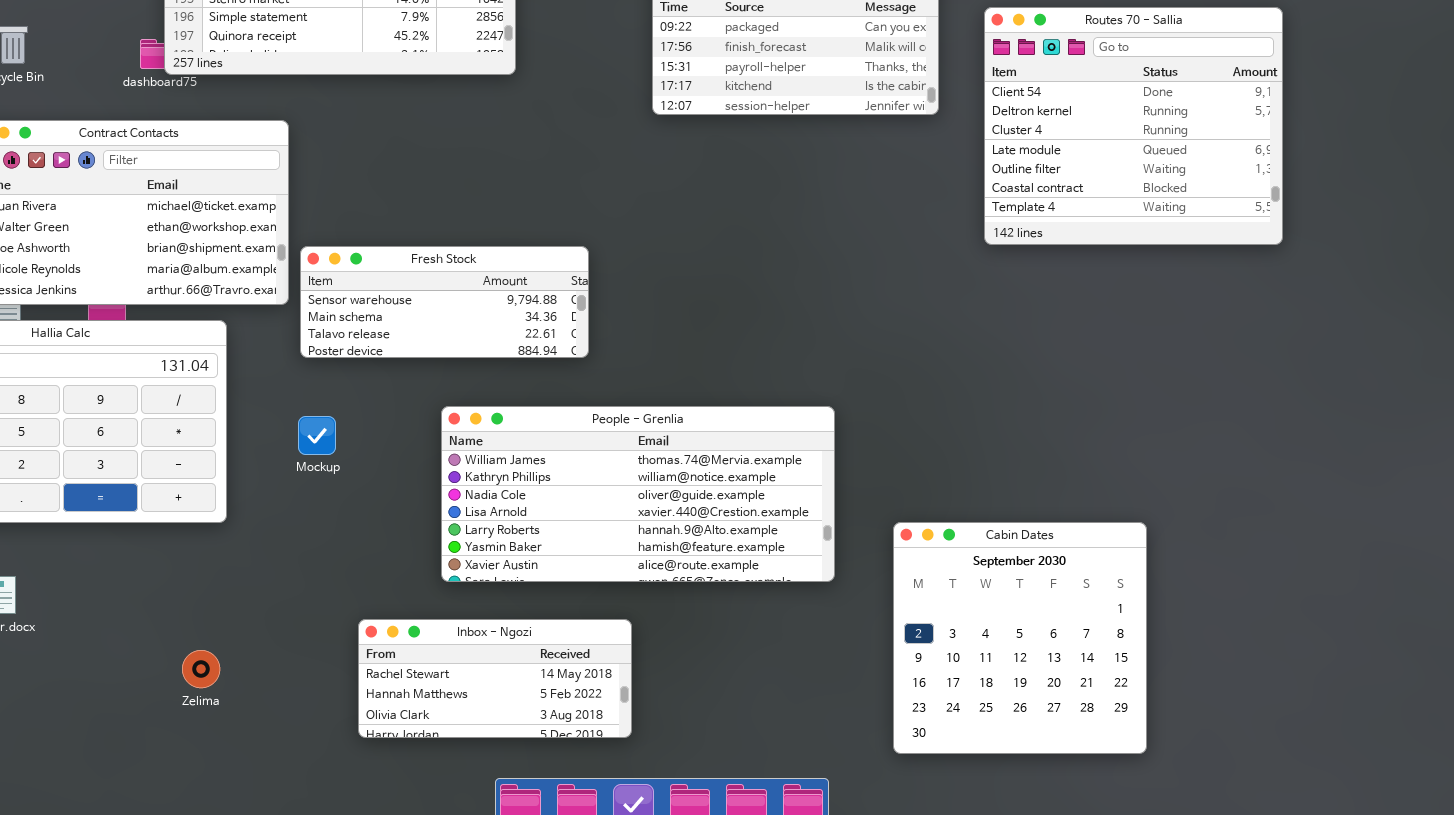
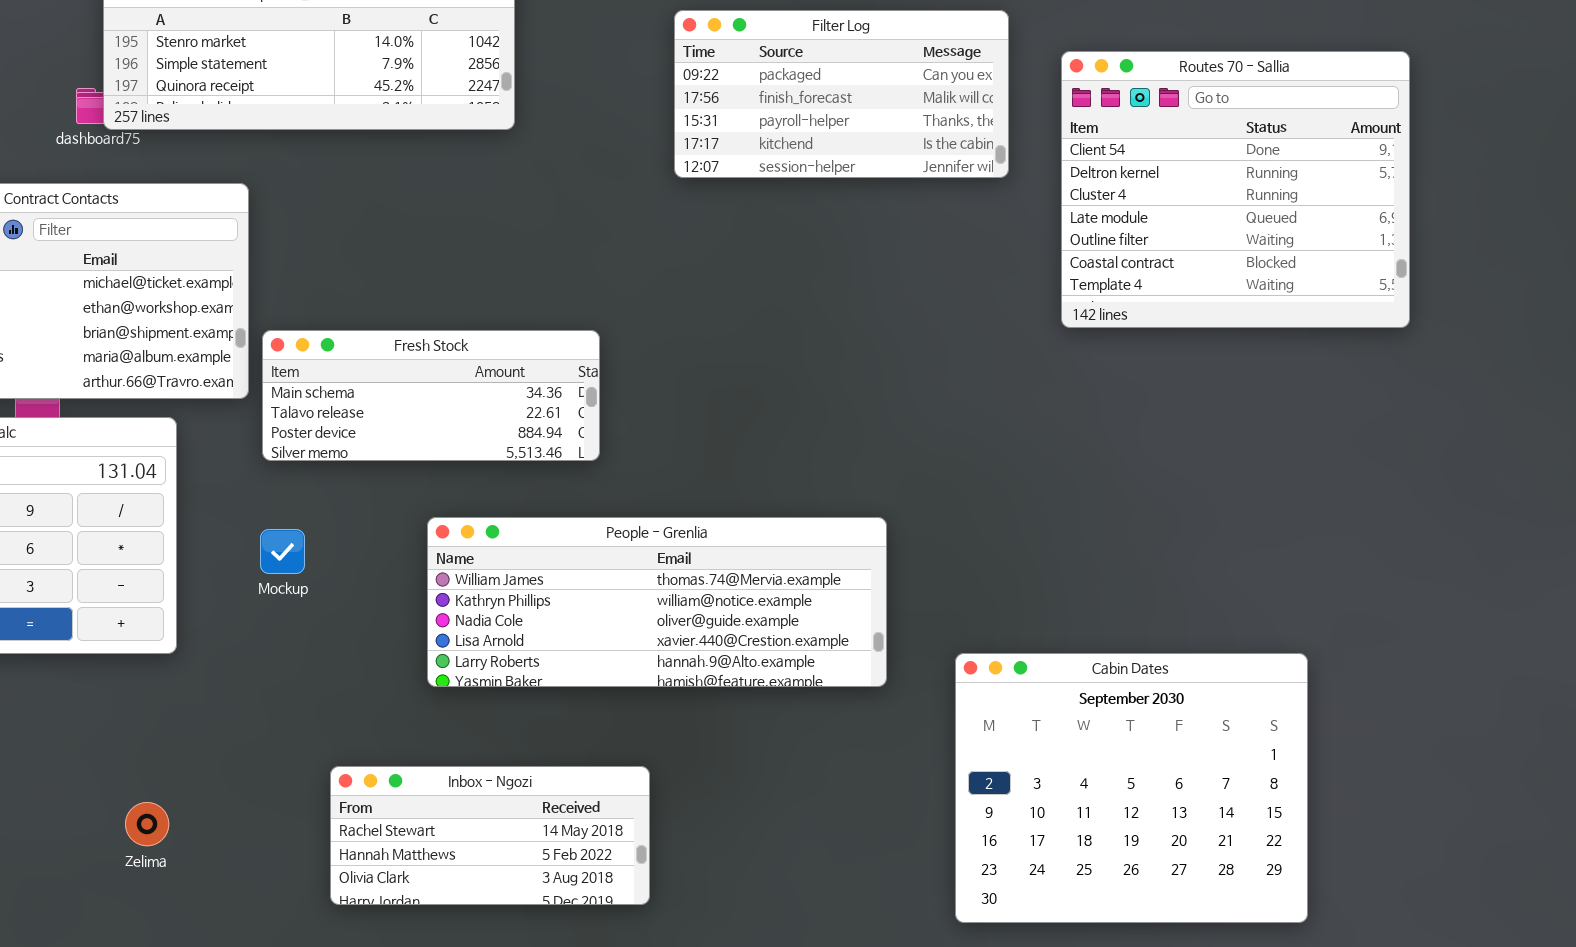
Fresh Stock: [300,246,589,358] -> [262,330,600,461], scrolled down 1 row
People - Grenlia: [441,406,835,582] -> [427,517,887,687], resized
Cabin Dates: [893,522,1147,754] -> [955,653,1308,923], resized

